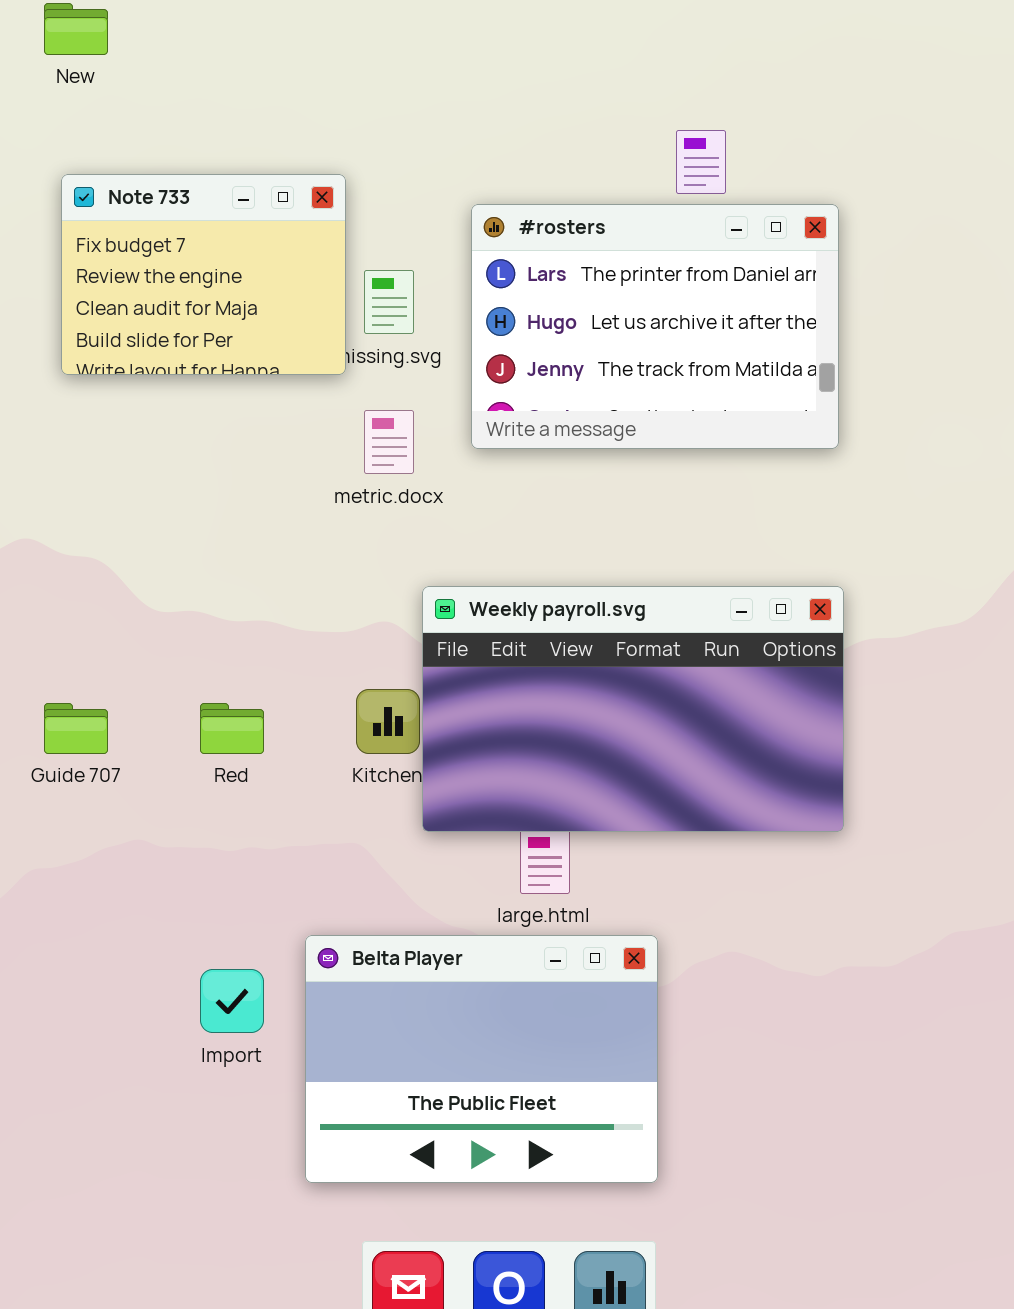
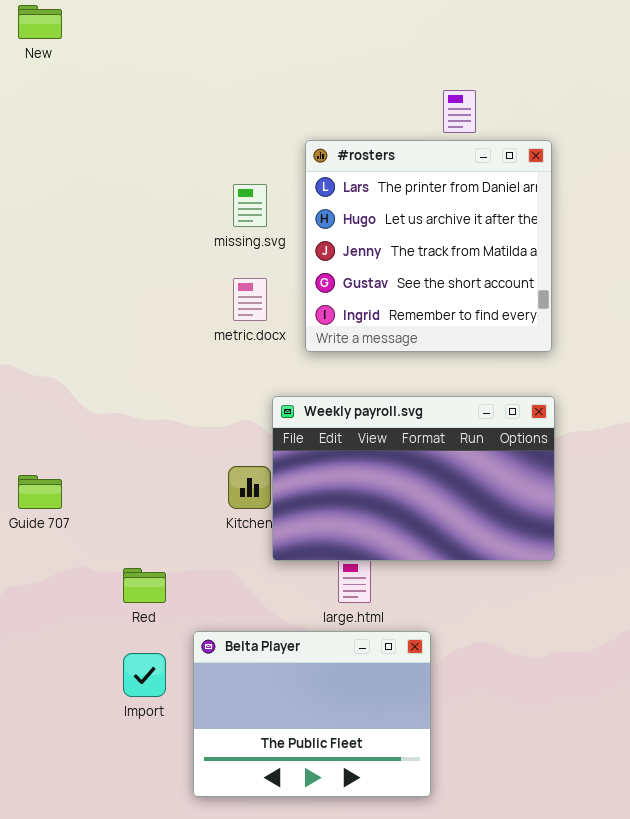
Note 733: [61,174,346,375] -> none, closed
#rosters: [471,204,839,449] -> [305,140,552,352], resized
Red: [200,703,264,754] -> [123,568,166,603], moved

